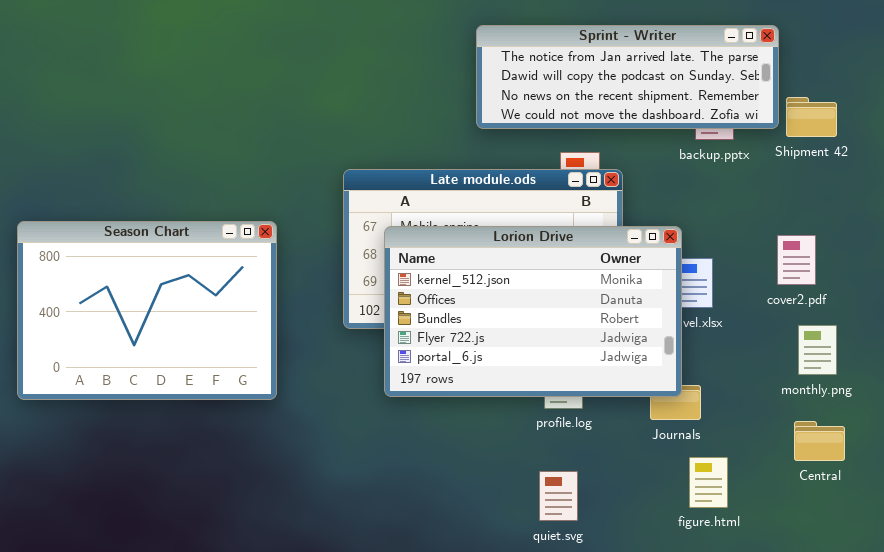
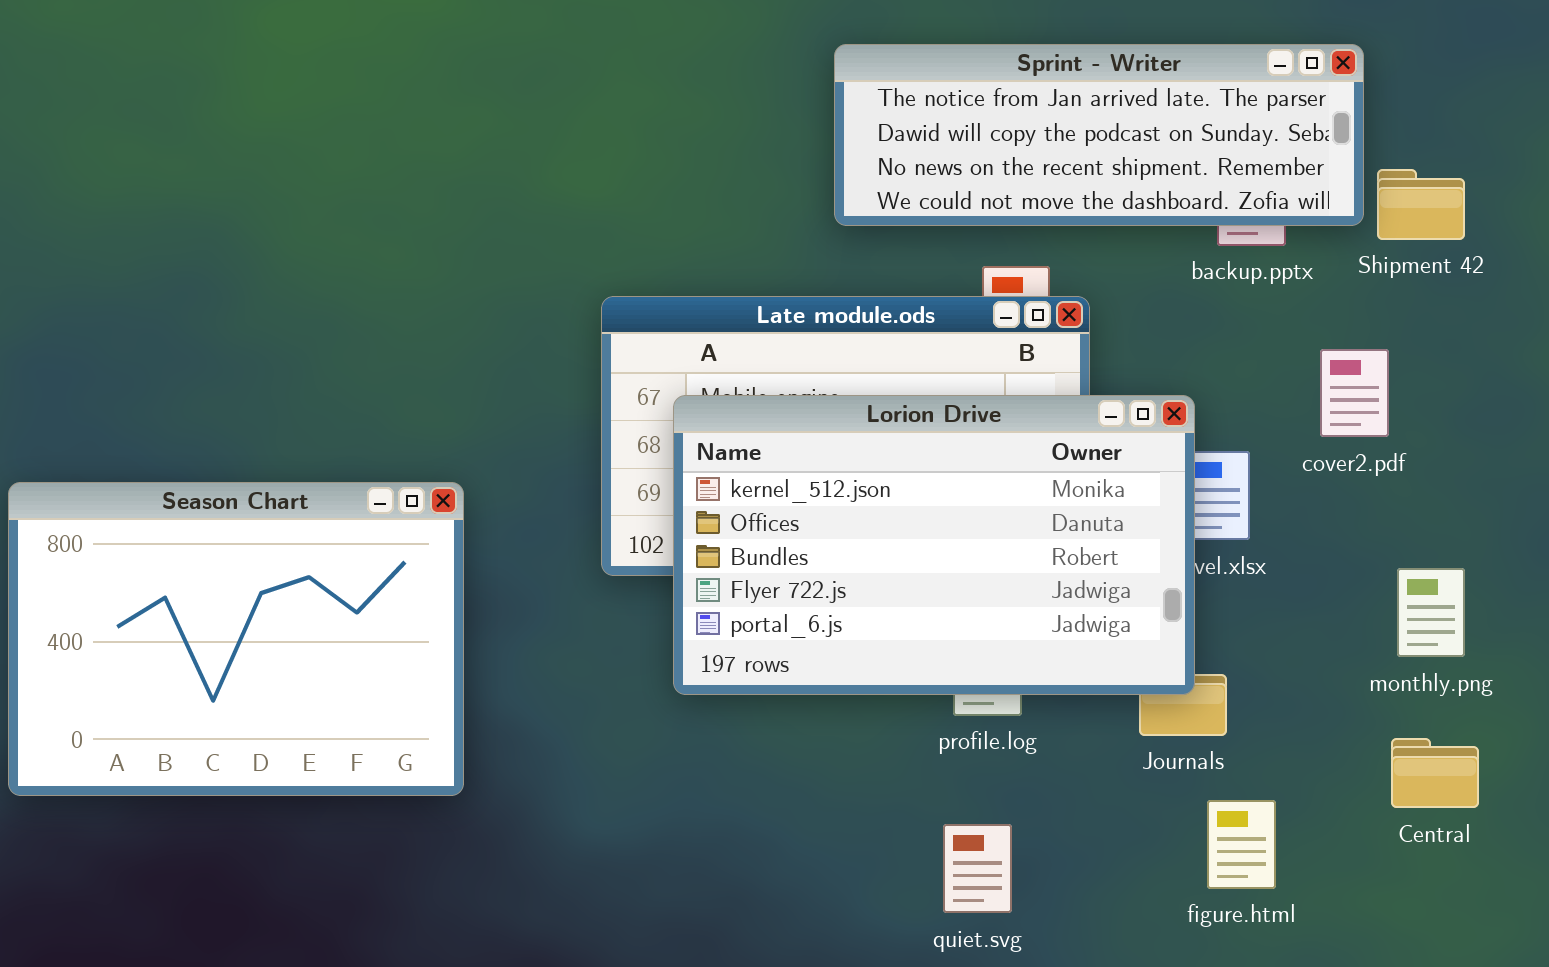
Season Chart: [17,221,277,400] -> [8,482,464,796], moved
cover2.pdf: [777,235,816,285] -> [1320,349,1389,437], moved

